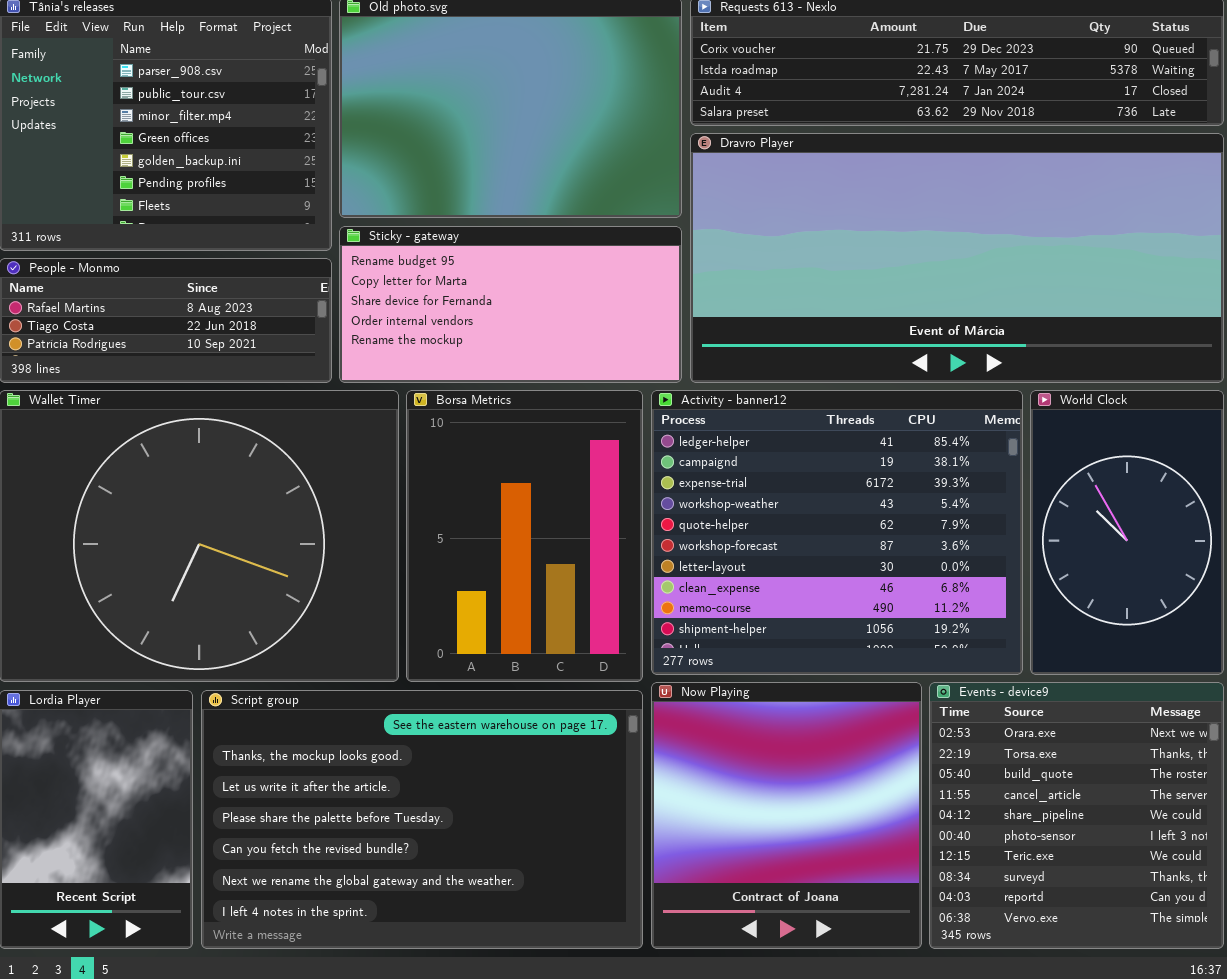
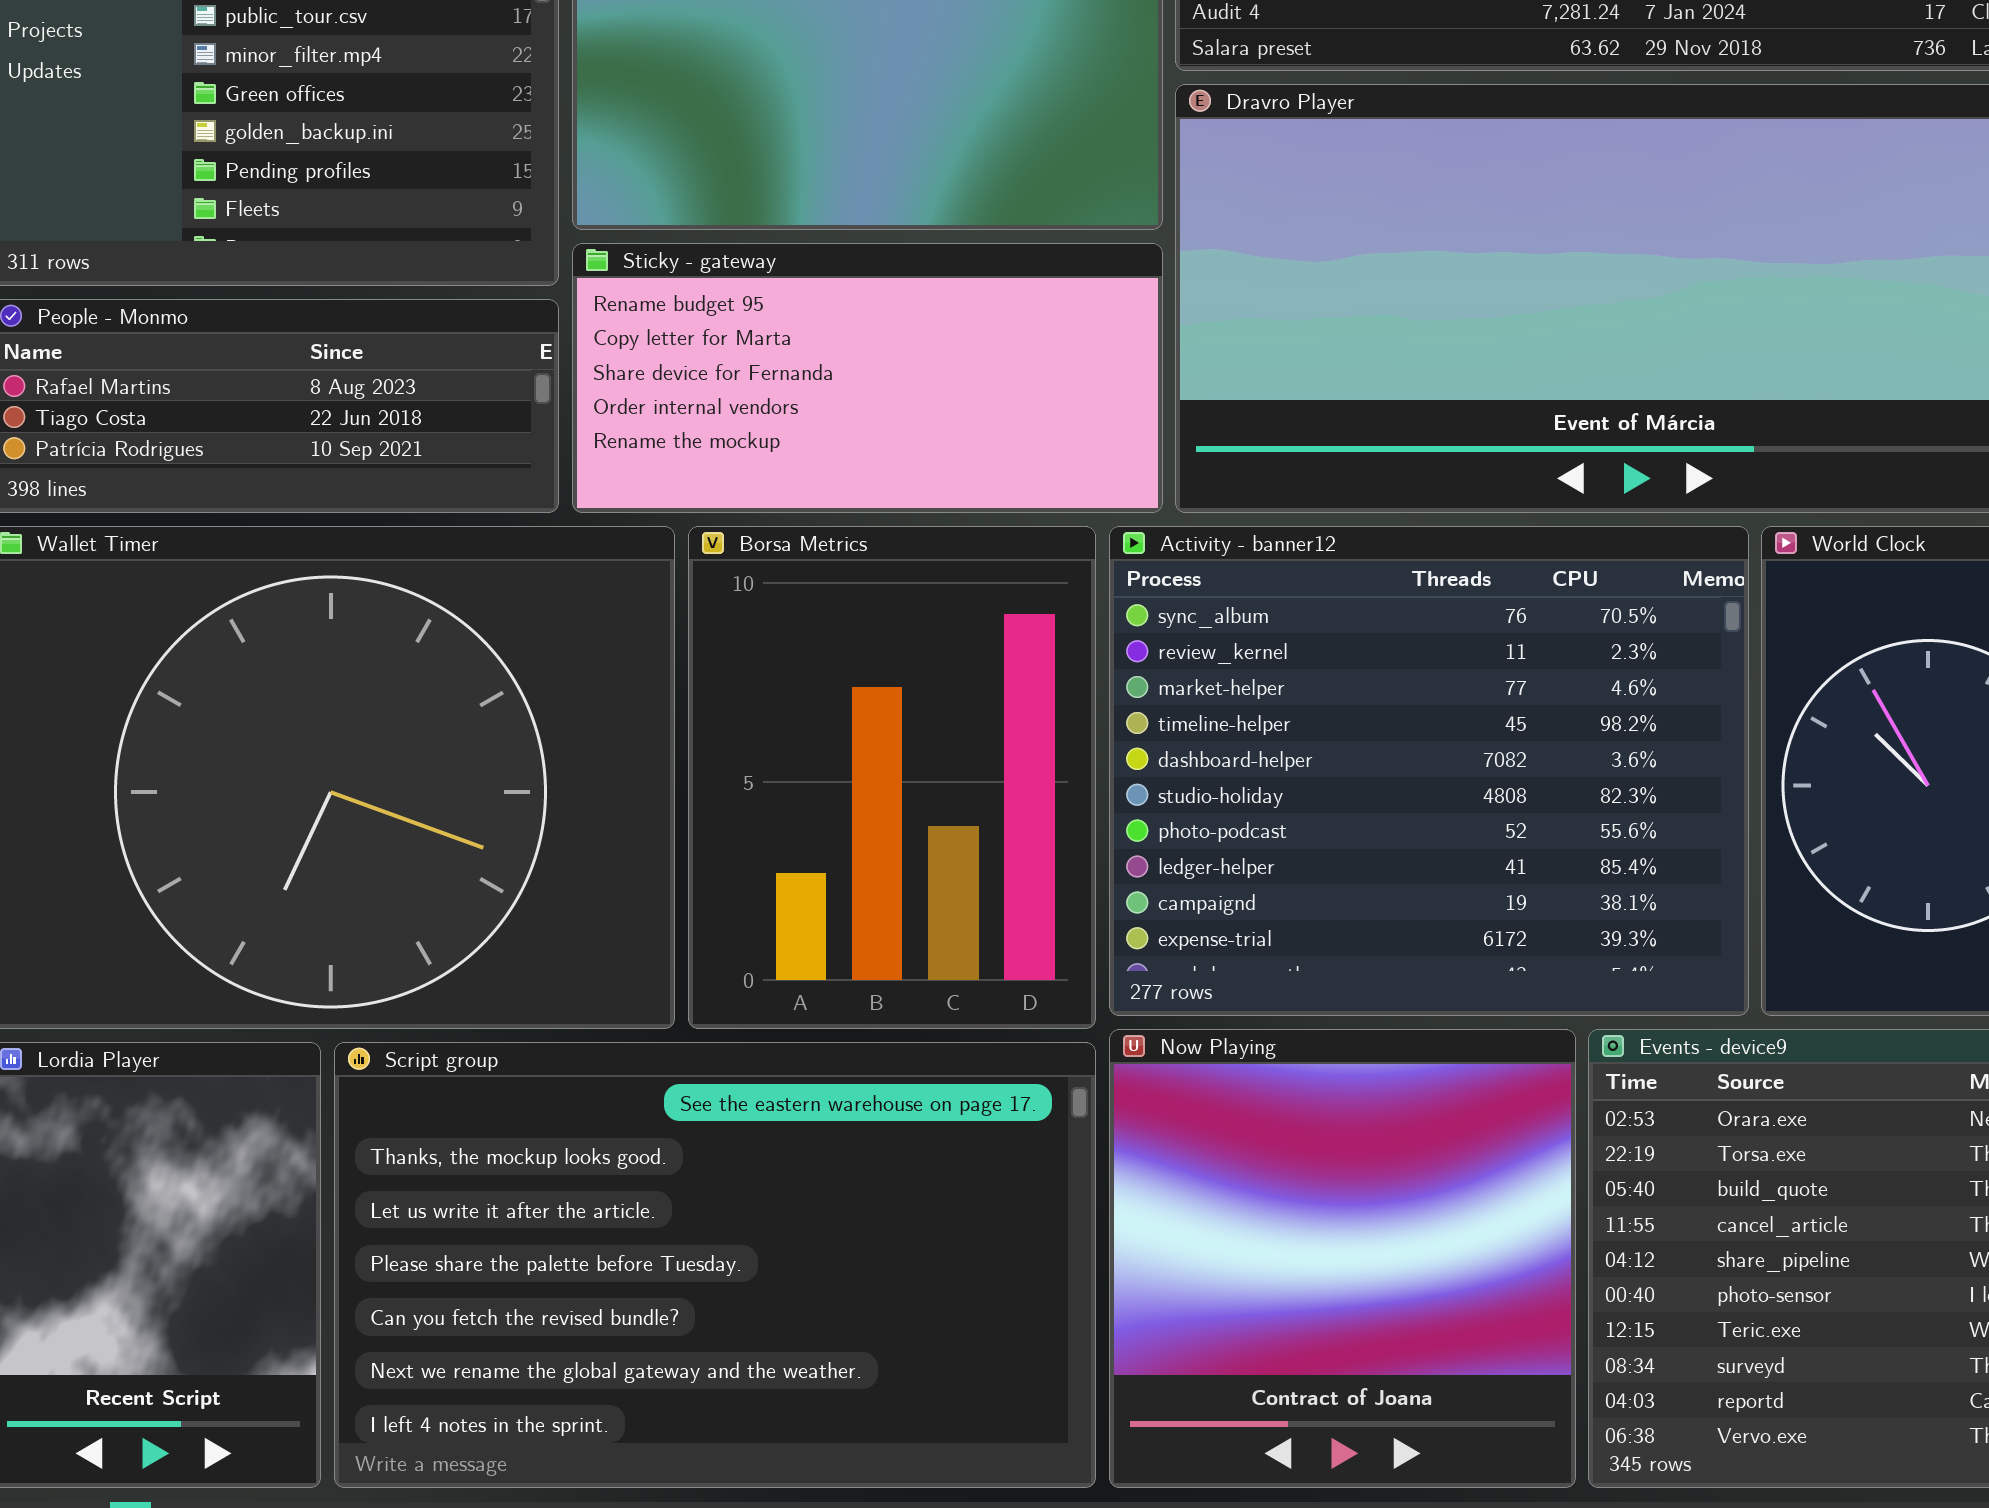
Activity - banner12: [651,390,1023,675] -> [1109,526,1749,1016], scrolled up 7 rows

